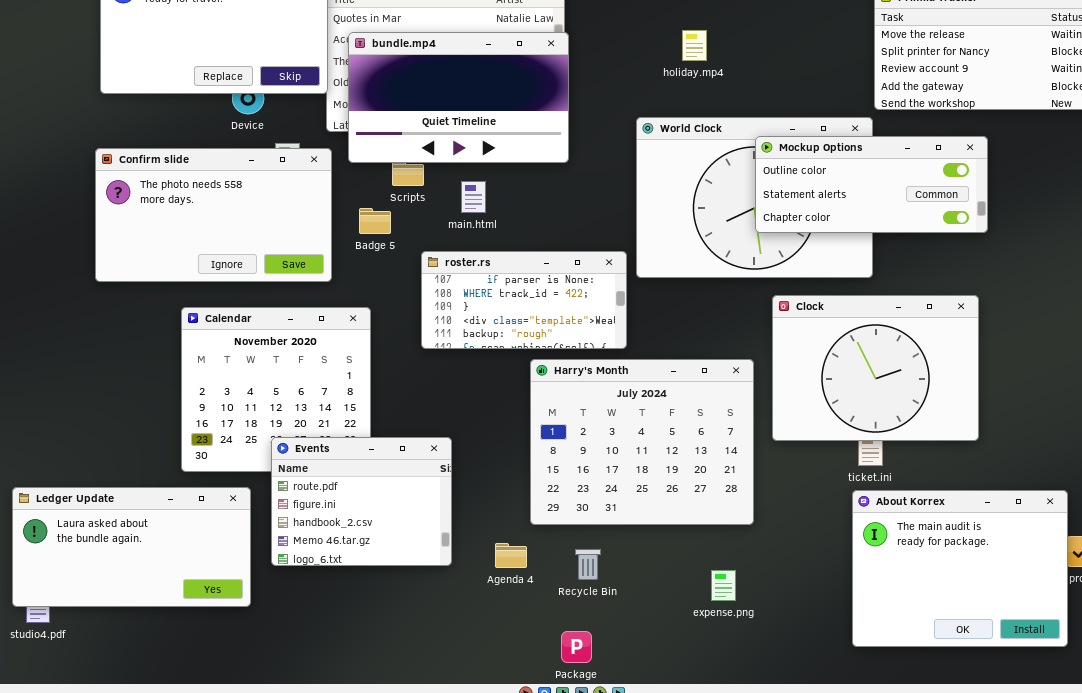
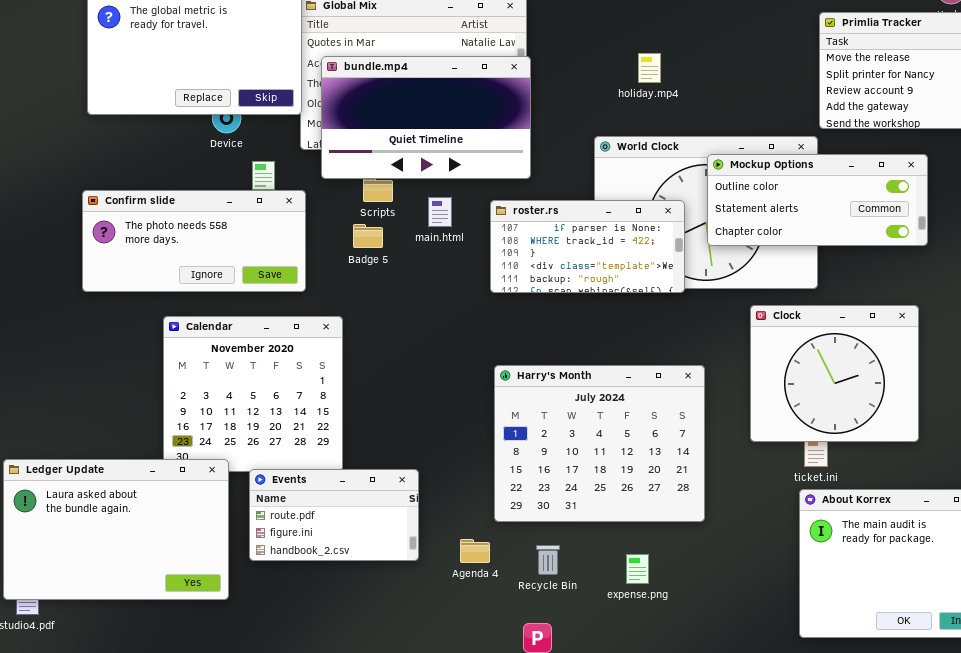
Confirm slide: [95,148,332,282] -> [82,190,306,292], resized
Badge 5: [359,208,391,234] -> [353,224,383,248], moved
roster.rs: [421,251,627,349] -> [490,200,685,293], moved
Clock: [772,295,979,441] -> [750,305,919,442], resized
Events: [271,437,452,566] -> [249,469,419,561], resized
Ledger Update: [12,487,251,607] -> [3,459,229,600], resized
expense.png: [711,570,736,601] -> [626,554,649,584], moved

